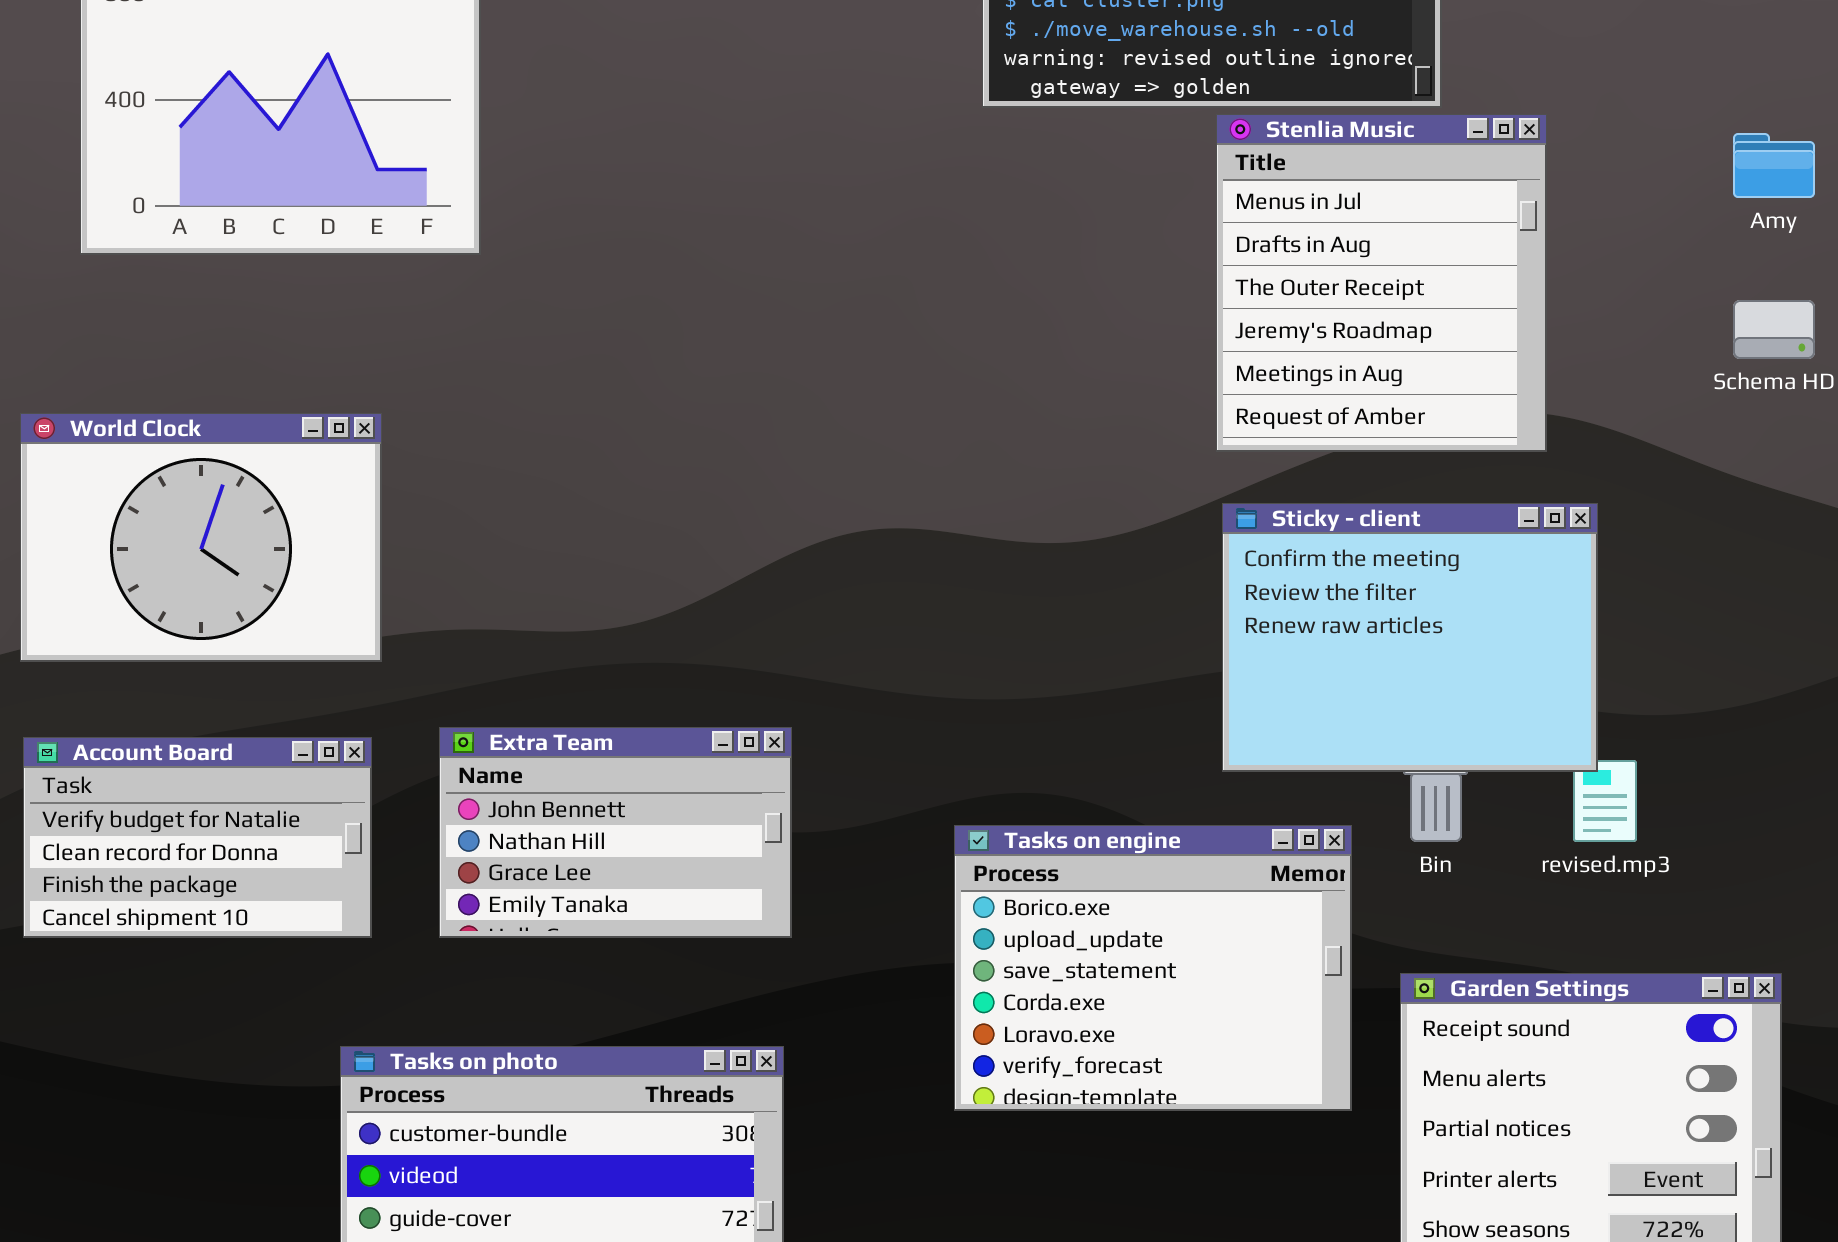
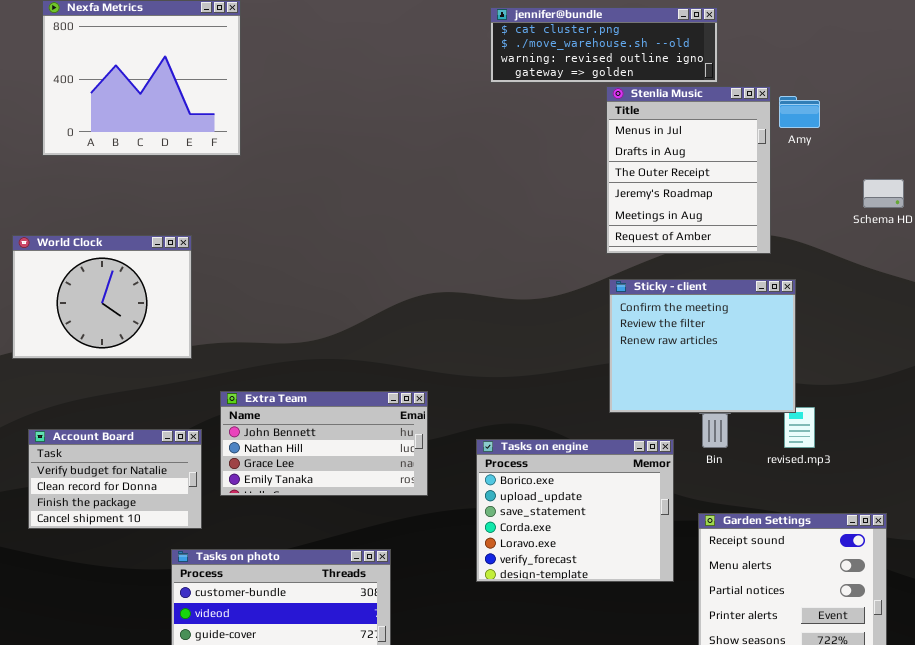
Amy: [1733,133,1815,198] -> [779,96,820,128], moved
Extra Team: [439,727,792,938] -> [220,391,428,496], resized
Account Board: [23,737,372,938] -> [28,429,202,529], moved

